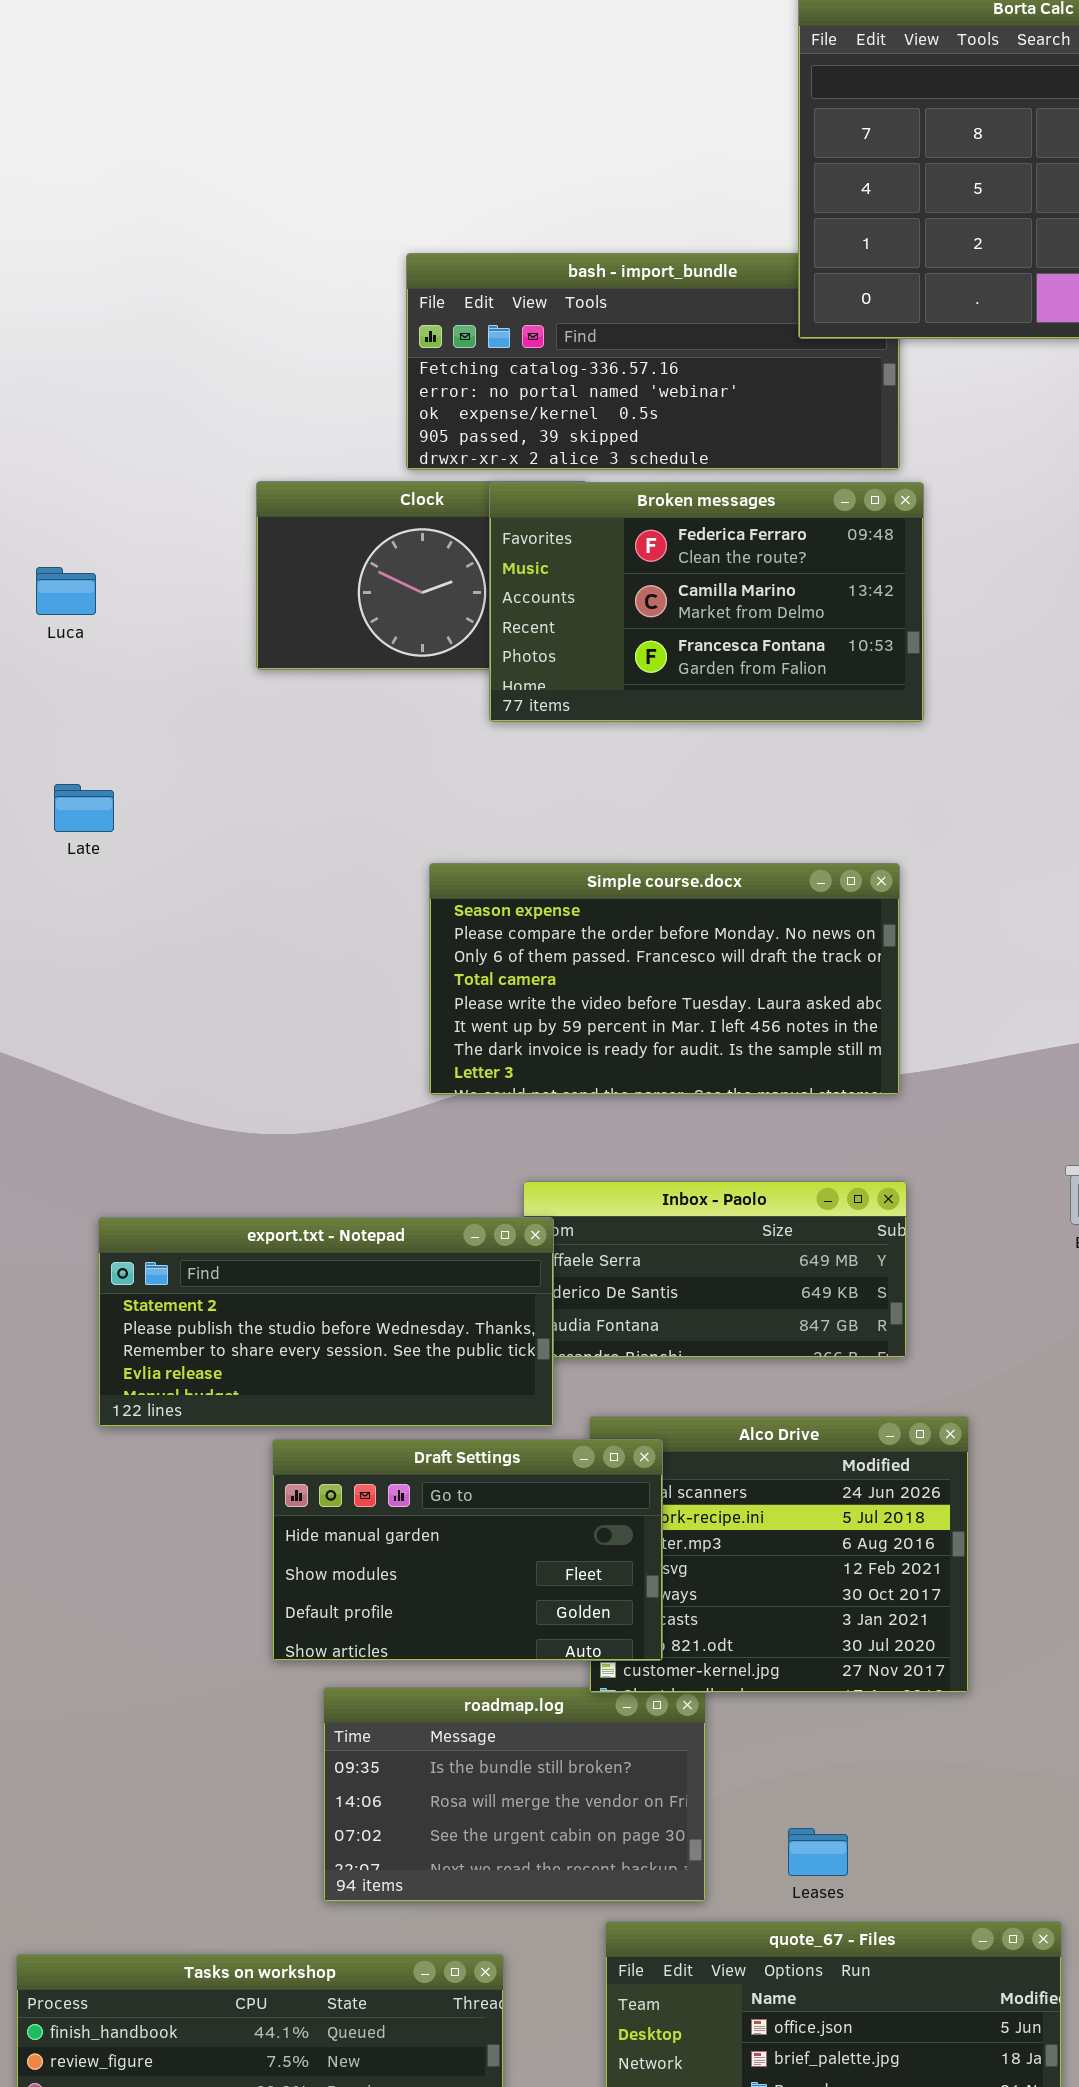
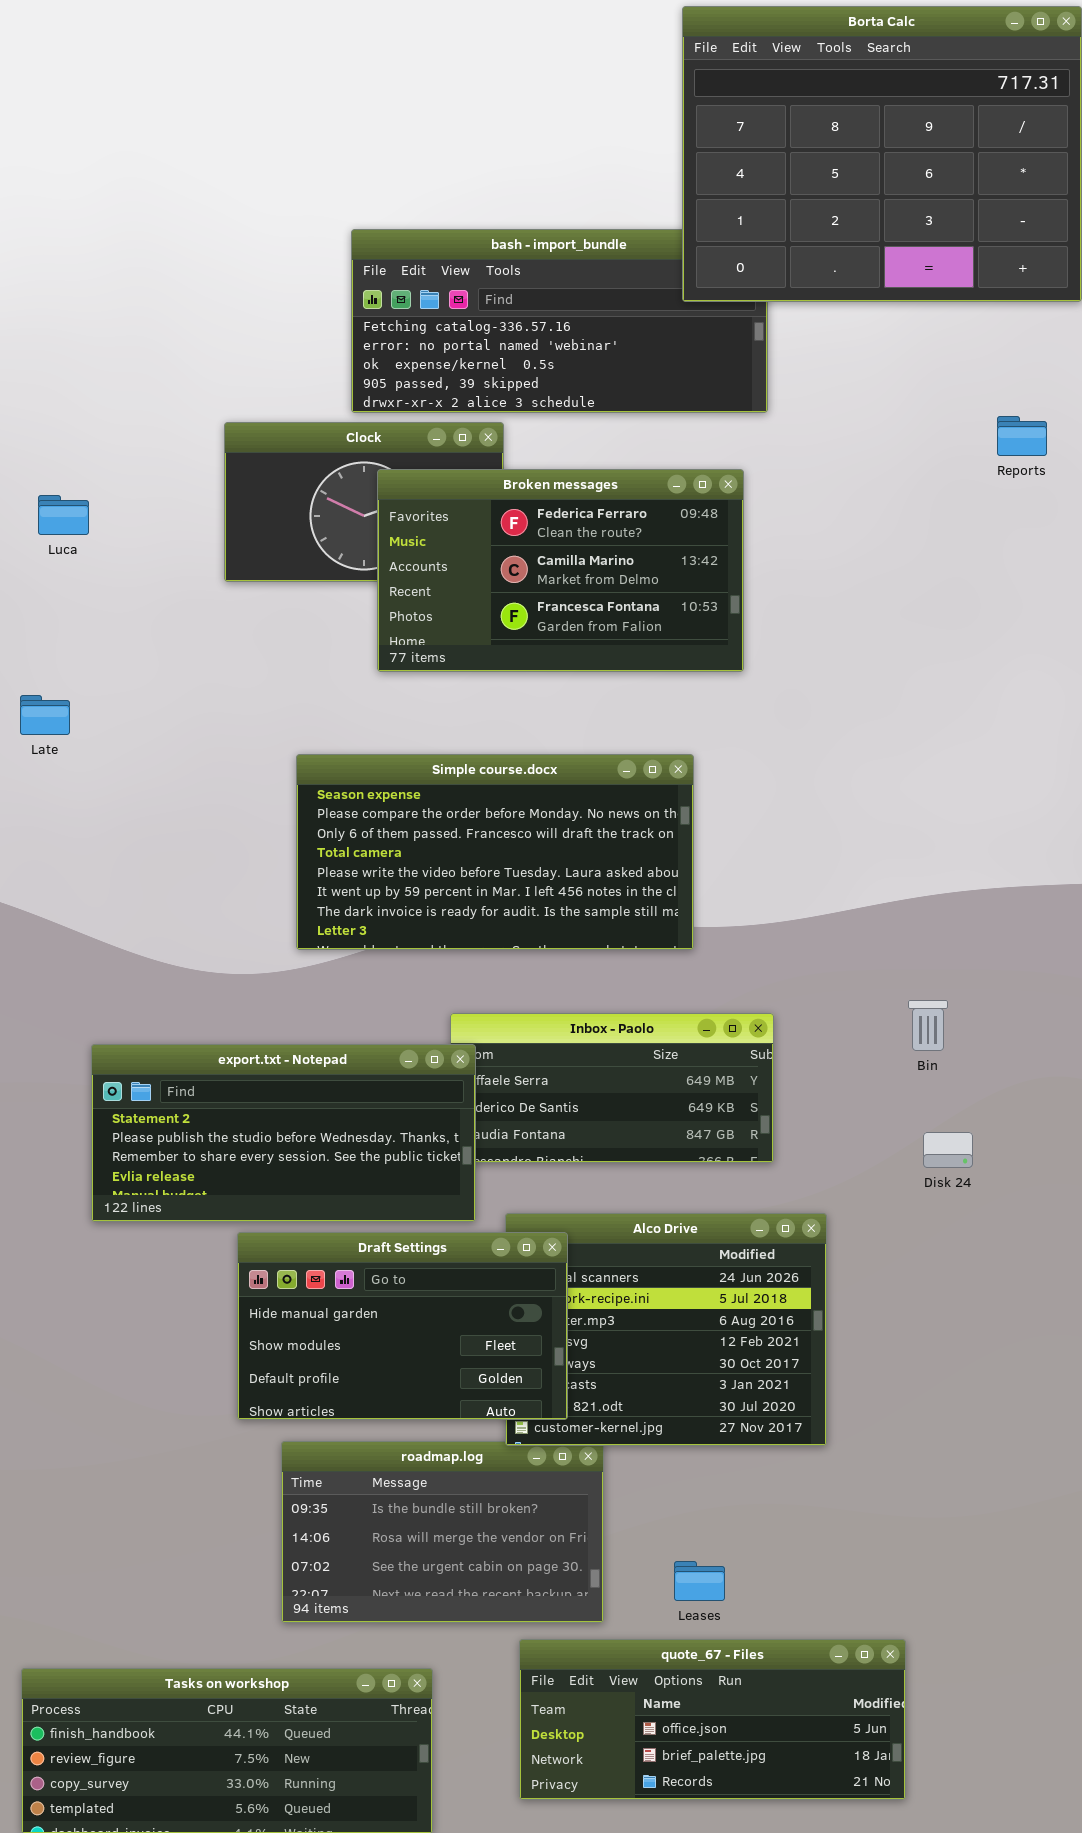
Broken messages: [489,482,924,722] -> [377,469,744,672], moved
Late: [54,784,114,832] -> [20,695,70,735], moved
Simple course.docx: [429,863,900,1095] -> [296,754,694,950], moved

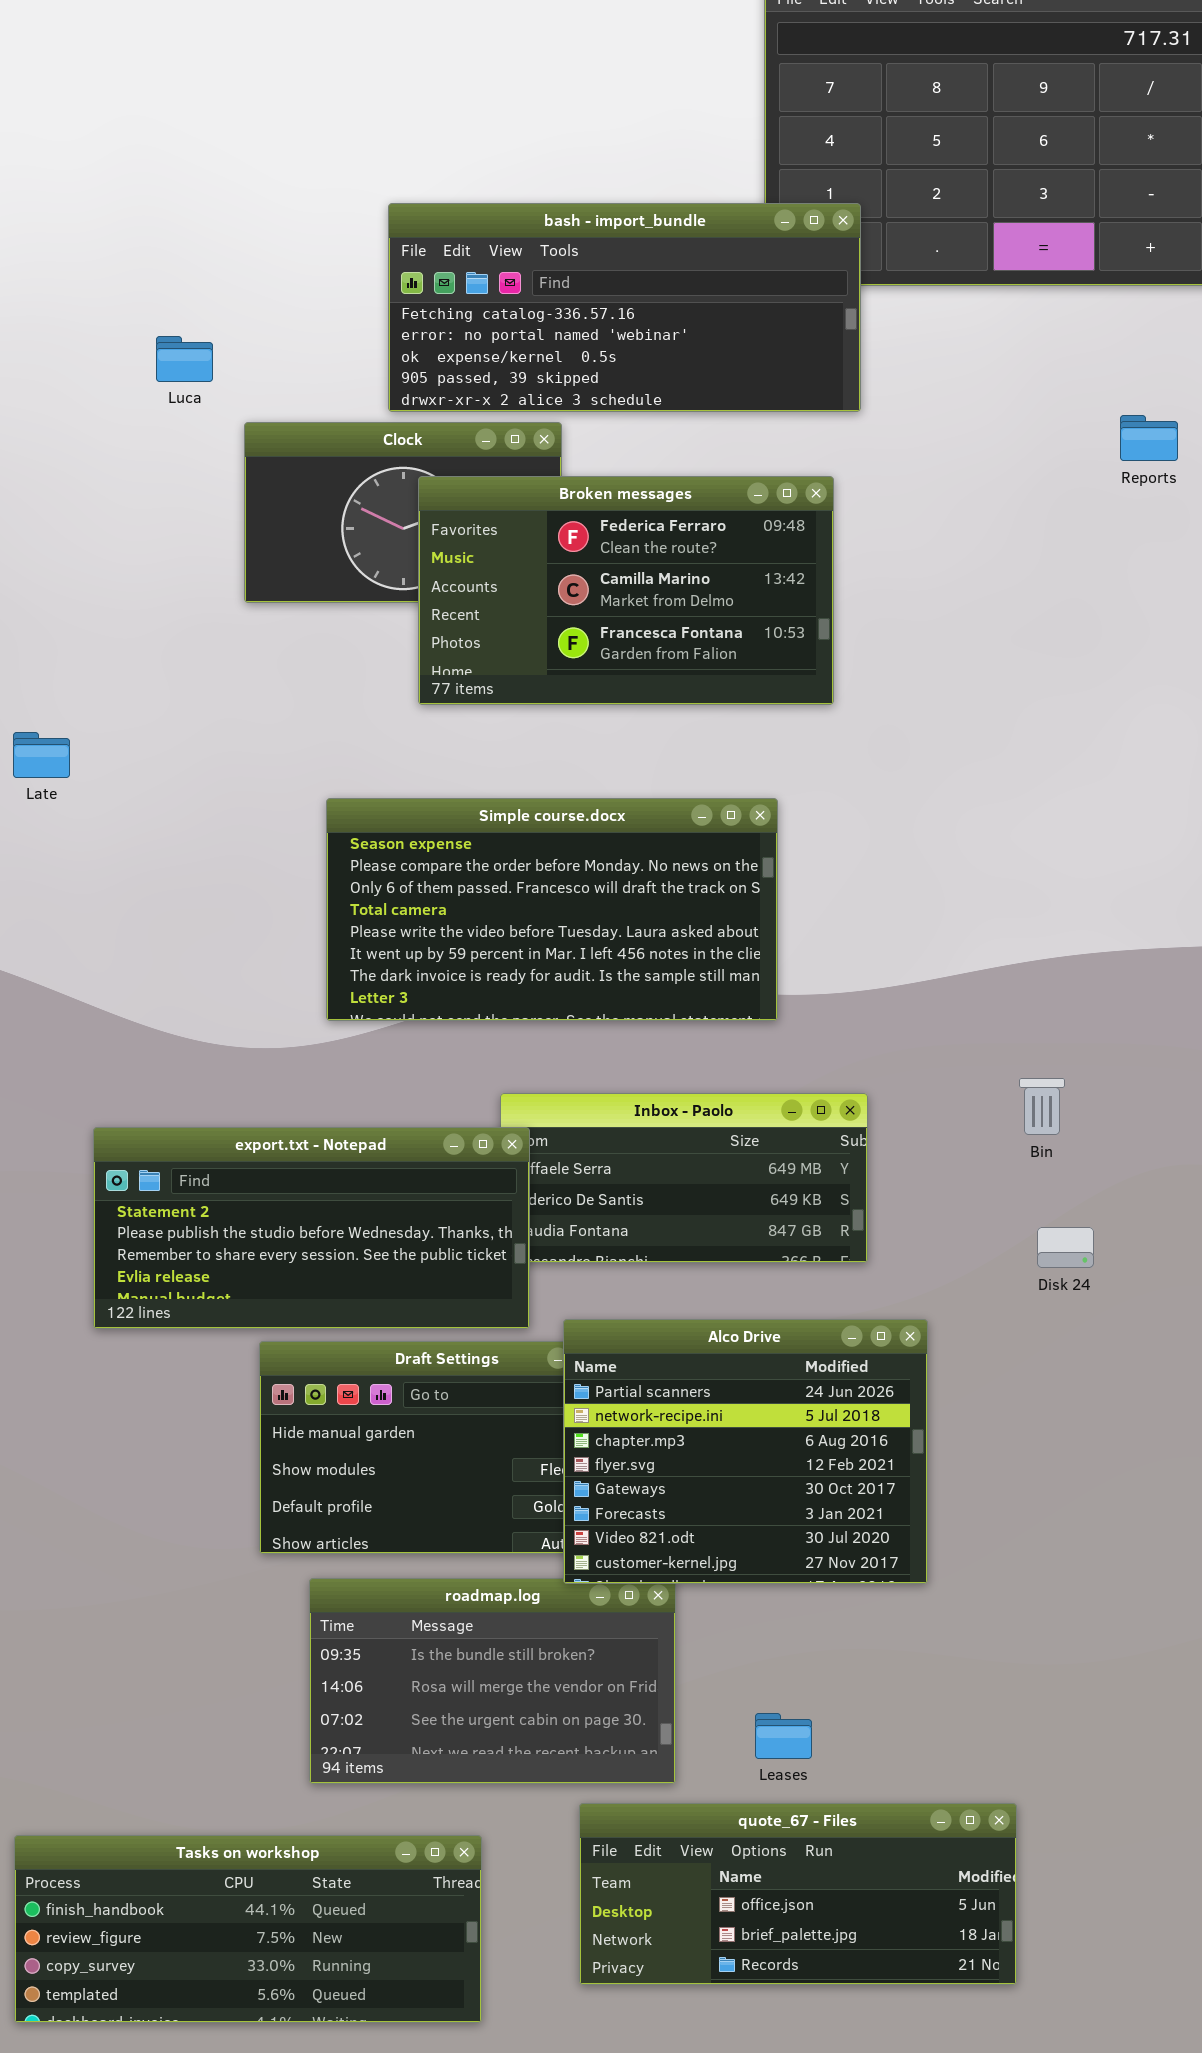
bash - import_bundle: [351,229,768,413] -> [388,203,861,412], raised
Luca: [38,495,89,535] -> [156,336,213,382], moved
Alco Drive: [505,1213,827,1446] -> [563,1319,928,1584], raised

